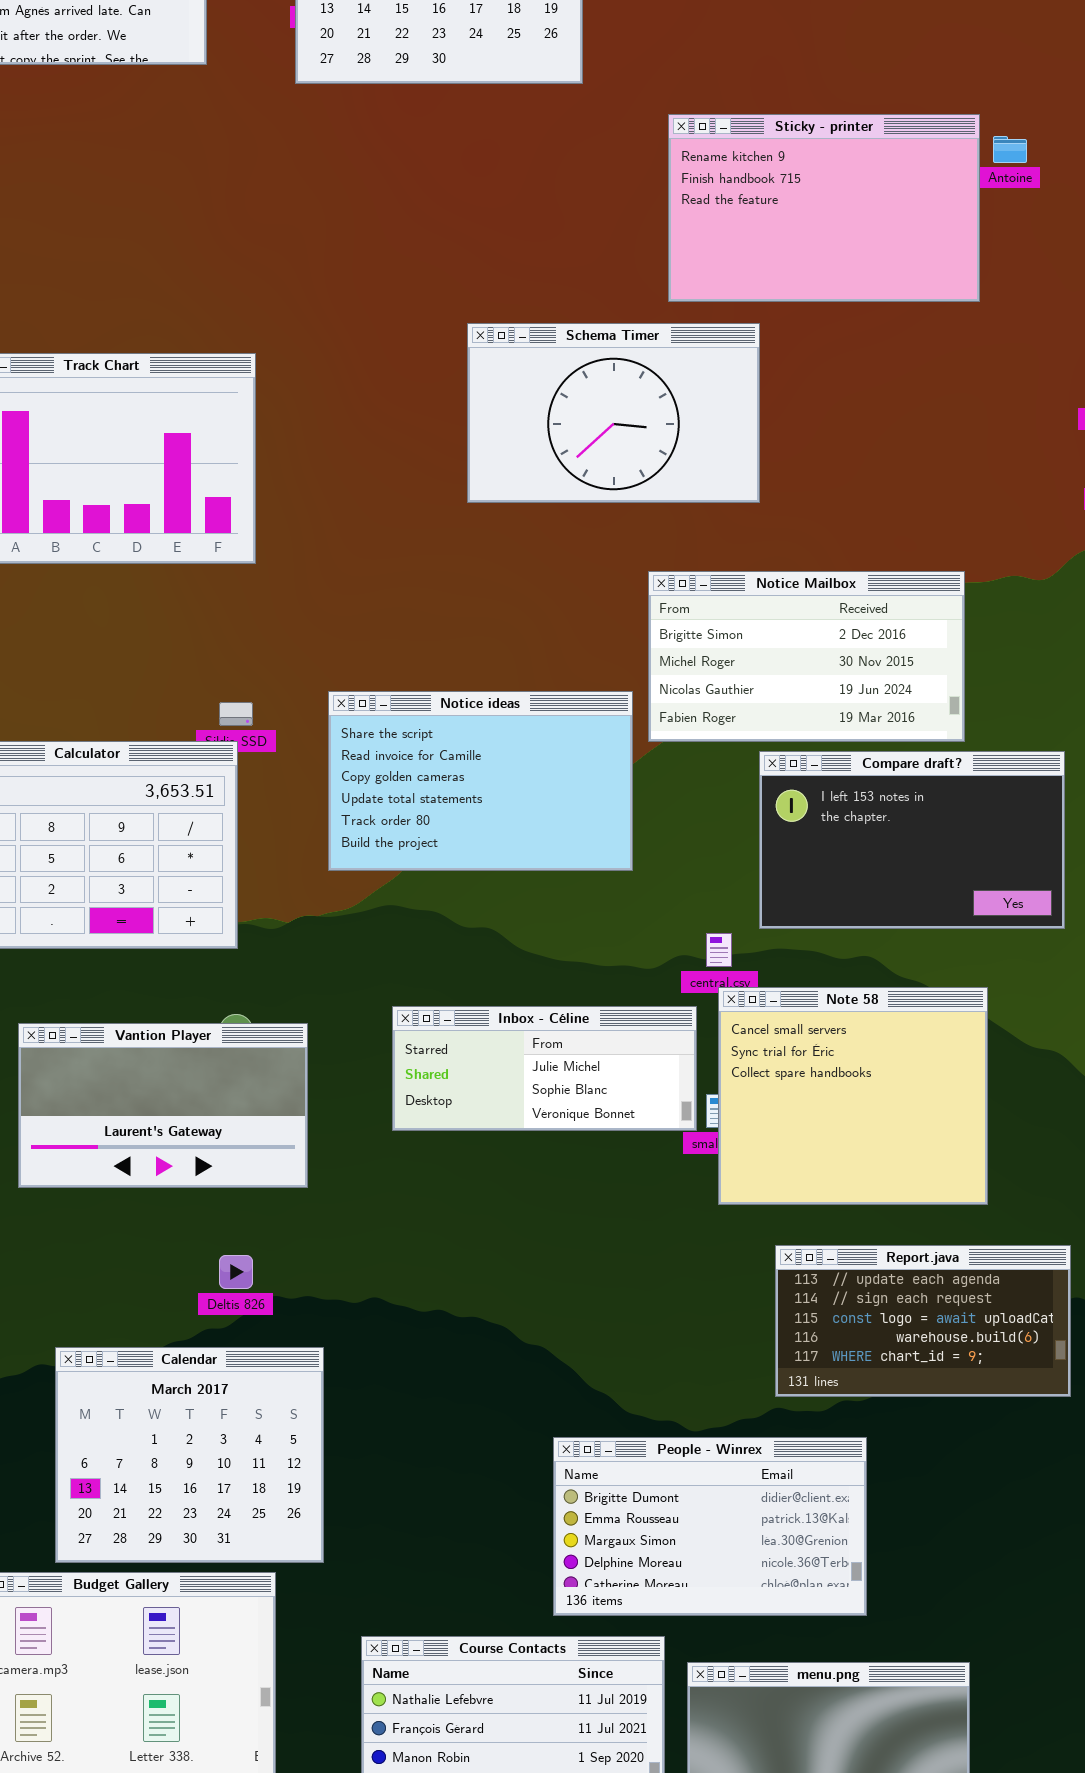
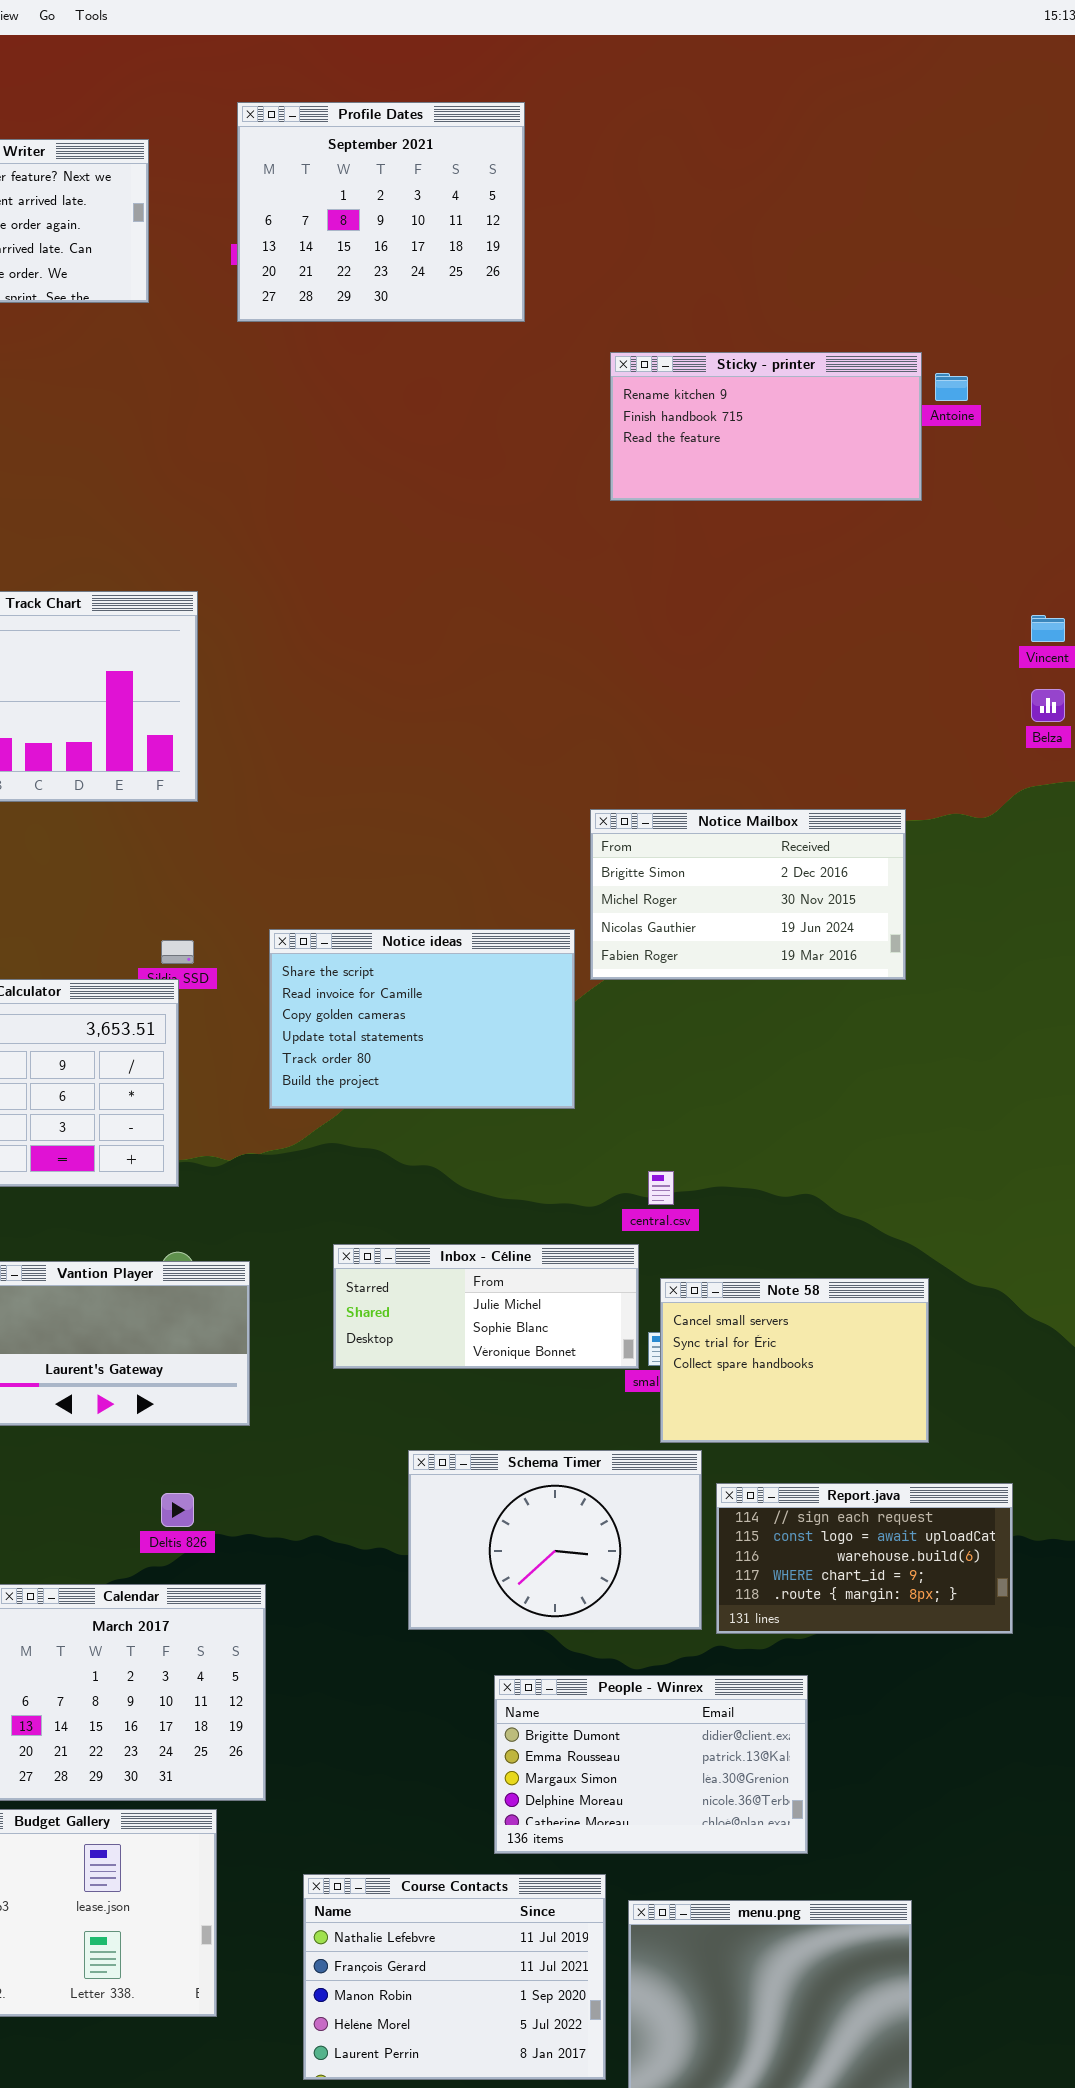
Sticky - printer: [668,114,980,302] -> [610,352,922,501], resized
Schema Timer: [467,323,760,503] -> [408,1450,702,1630], moved
Compare draft?: [759,751,1065,929] -> none, closed
Note 58: [718,987,988,1205] -> [660,1278,929,1443], resized
Report.java: [775,1245,1071,1397] -> [716,1483,1013,1634], scrolled down 1 row

